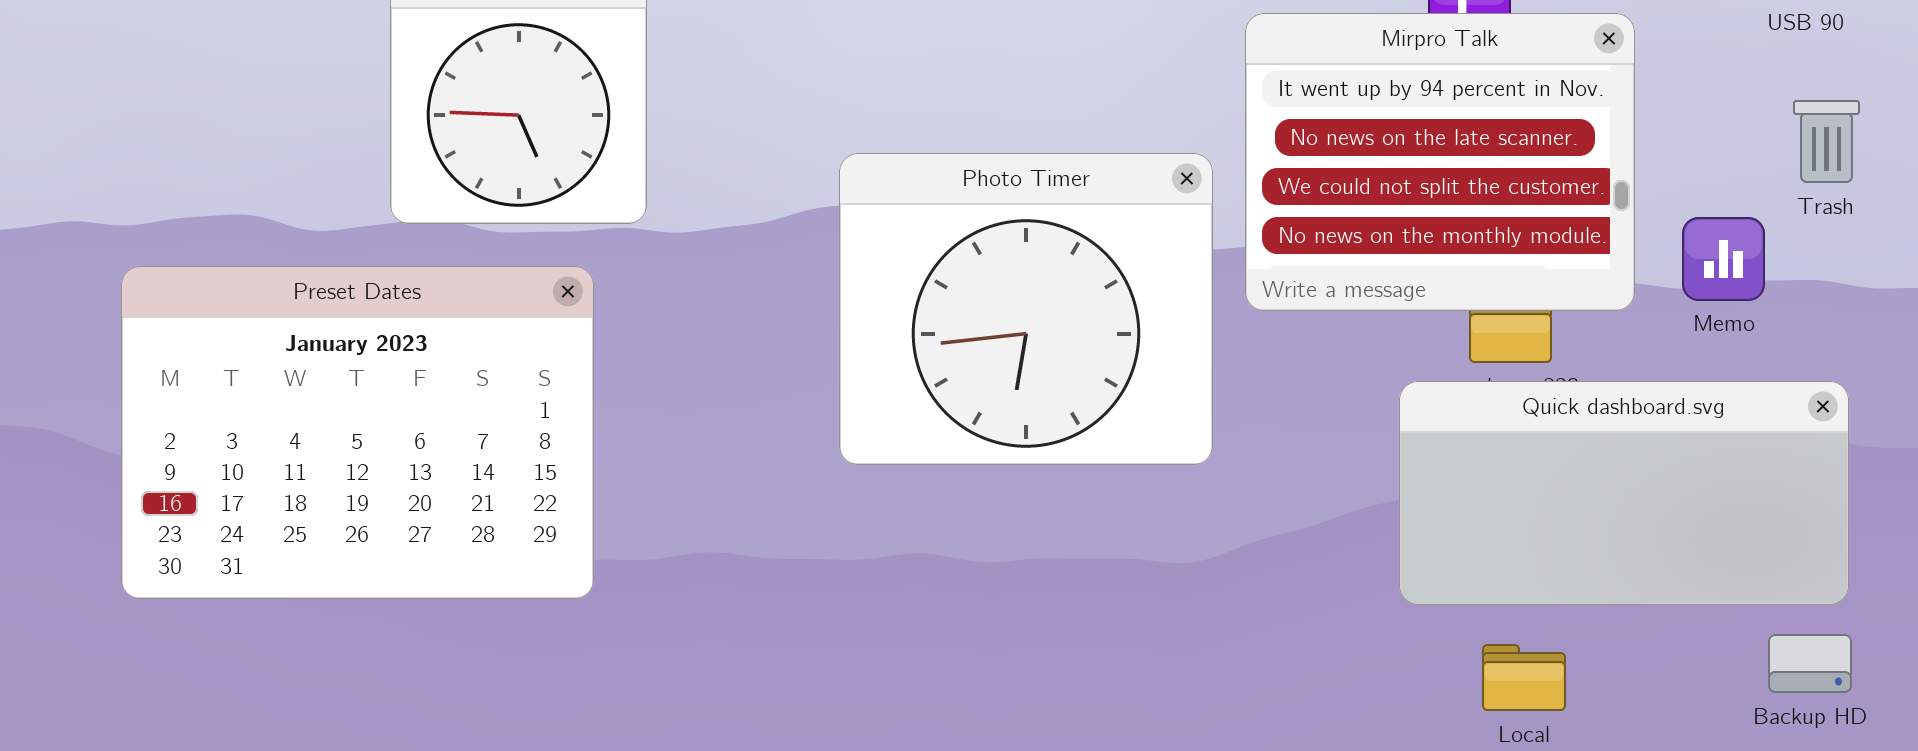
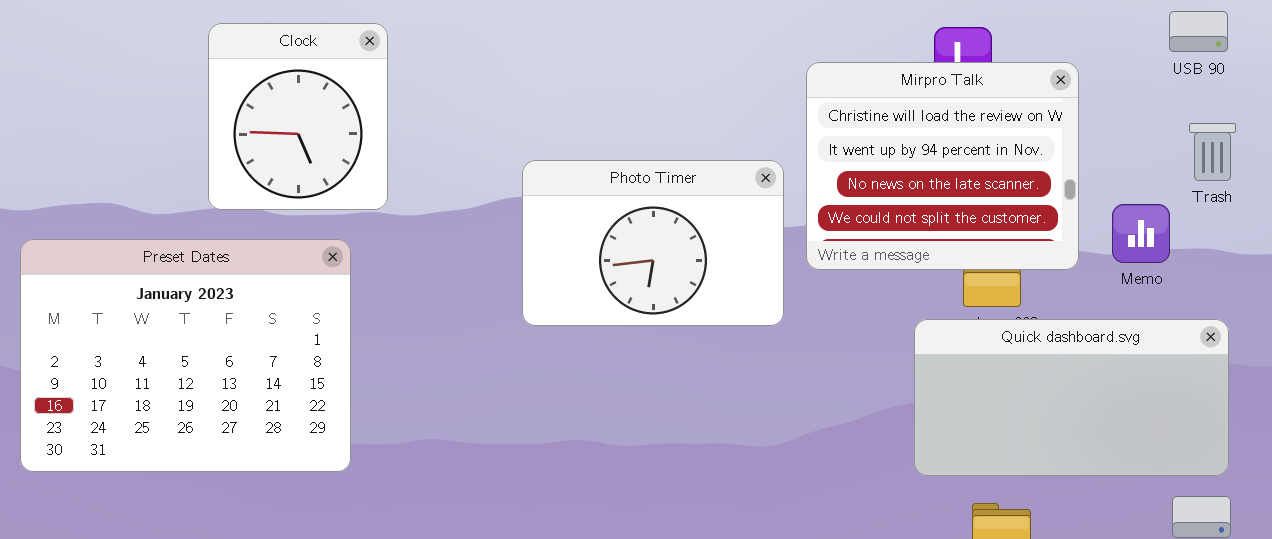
Mirpro Talk: [1245,13,1635,311] -> [806,62,1079,270], scrolled up 1 row
Photo Timer: [839,153,1213,465] -> [522,160,784,326], resized

